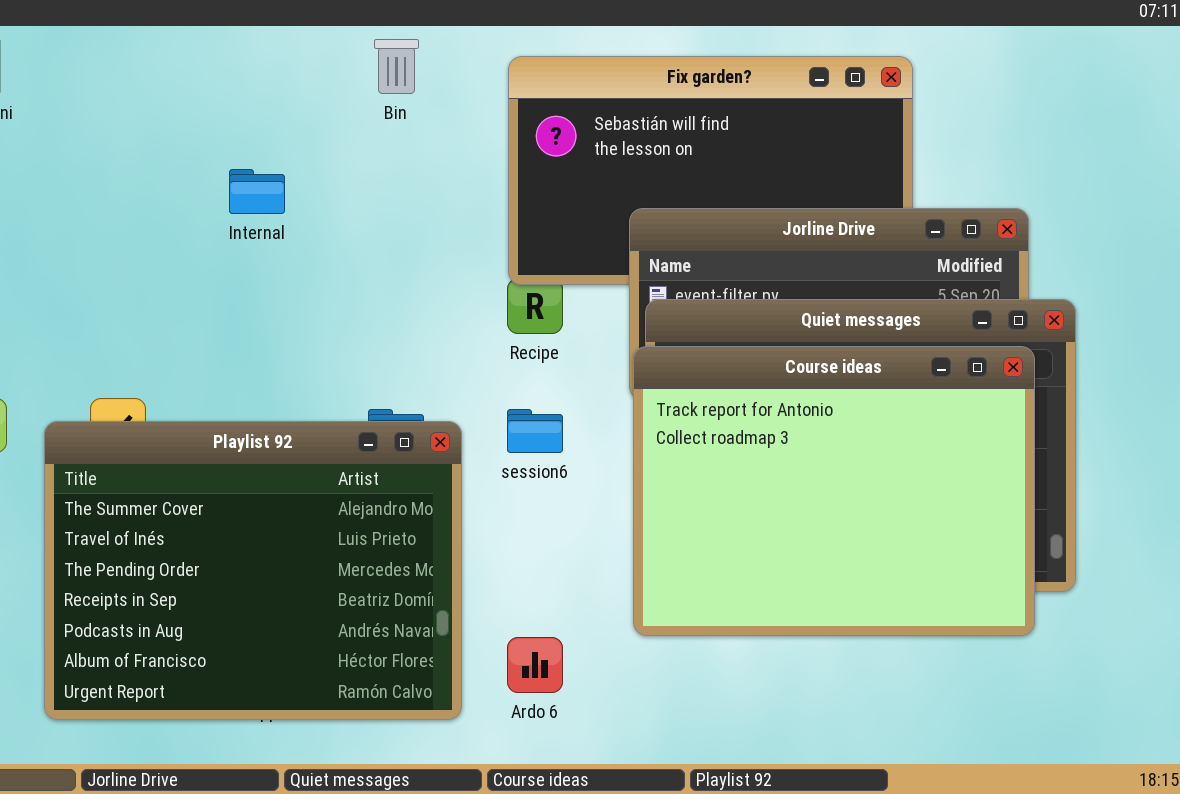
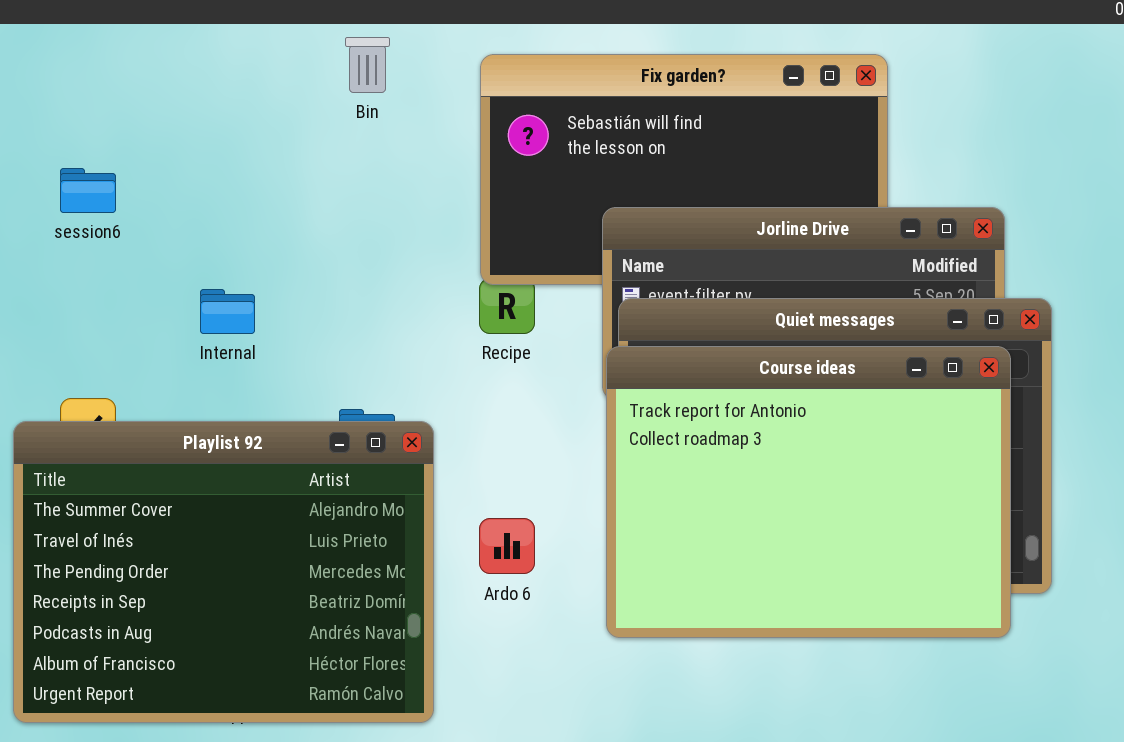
Internal: [229,169,285,214] -> [200,289,255,334], moved
session6: [507,409,563,453] -> [60,168,116,213], moved
Ardo 6: [507,637,563,693] -> [479,518,535,574], moved

